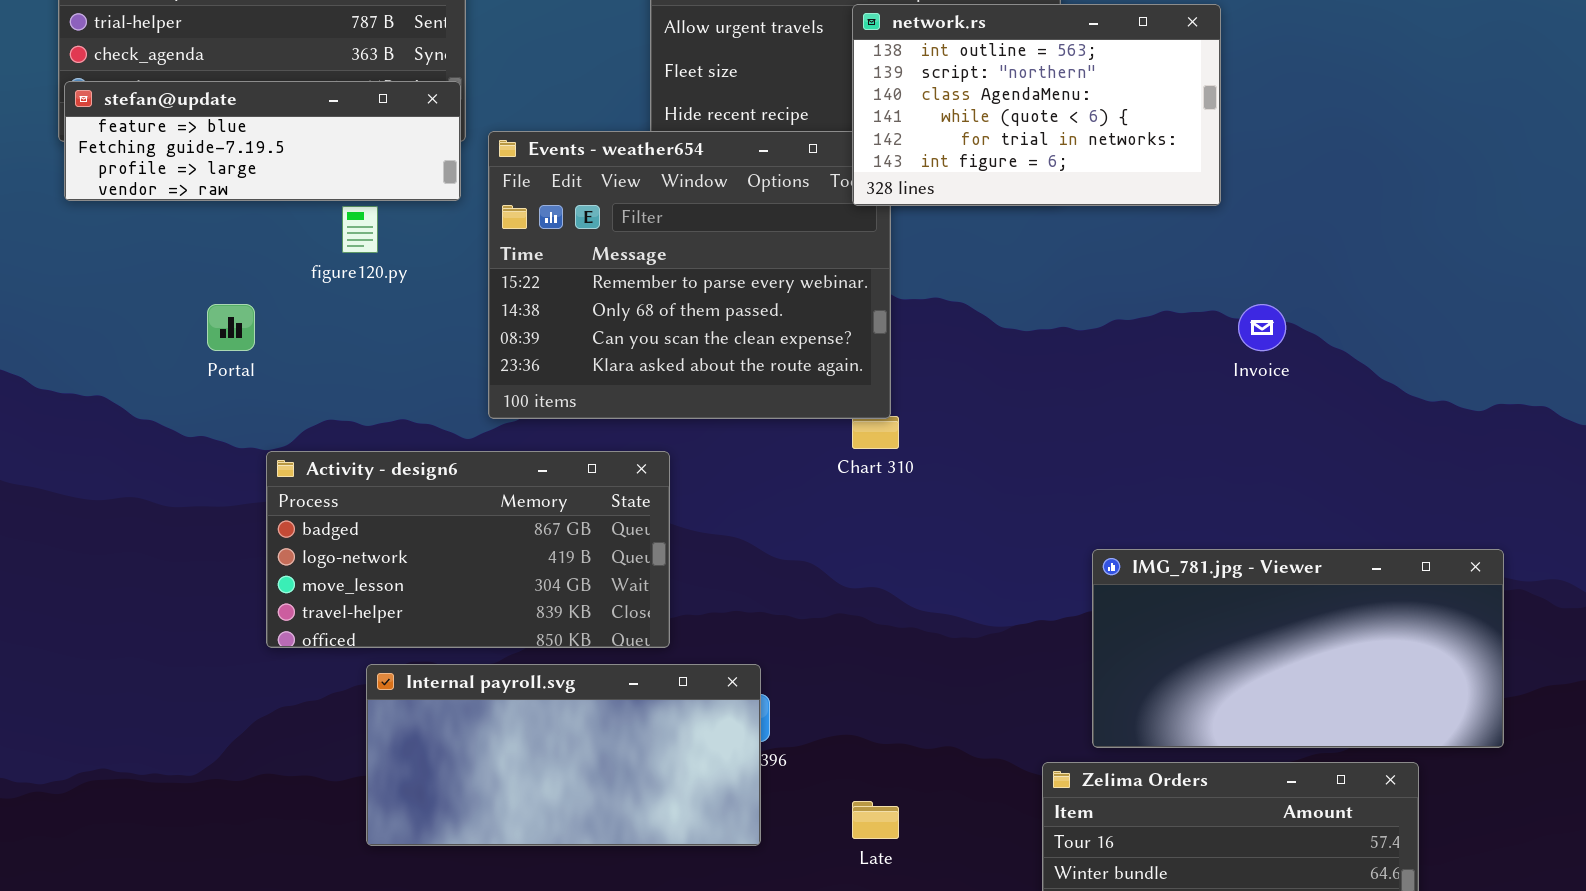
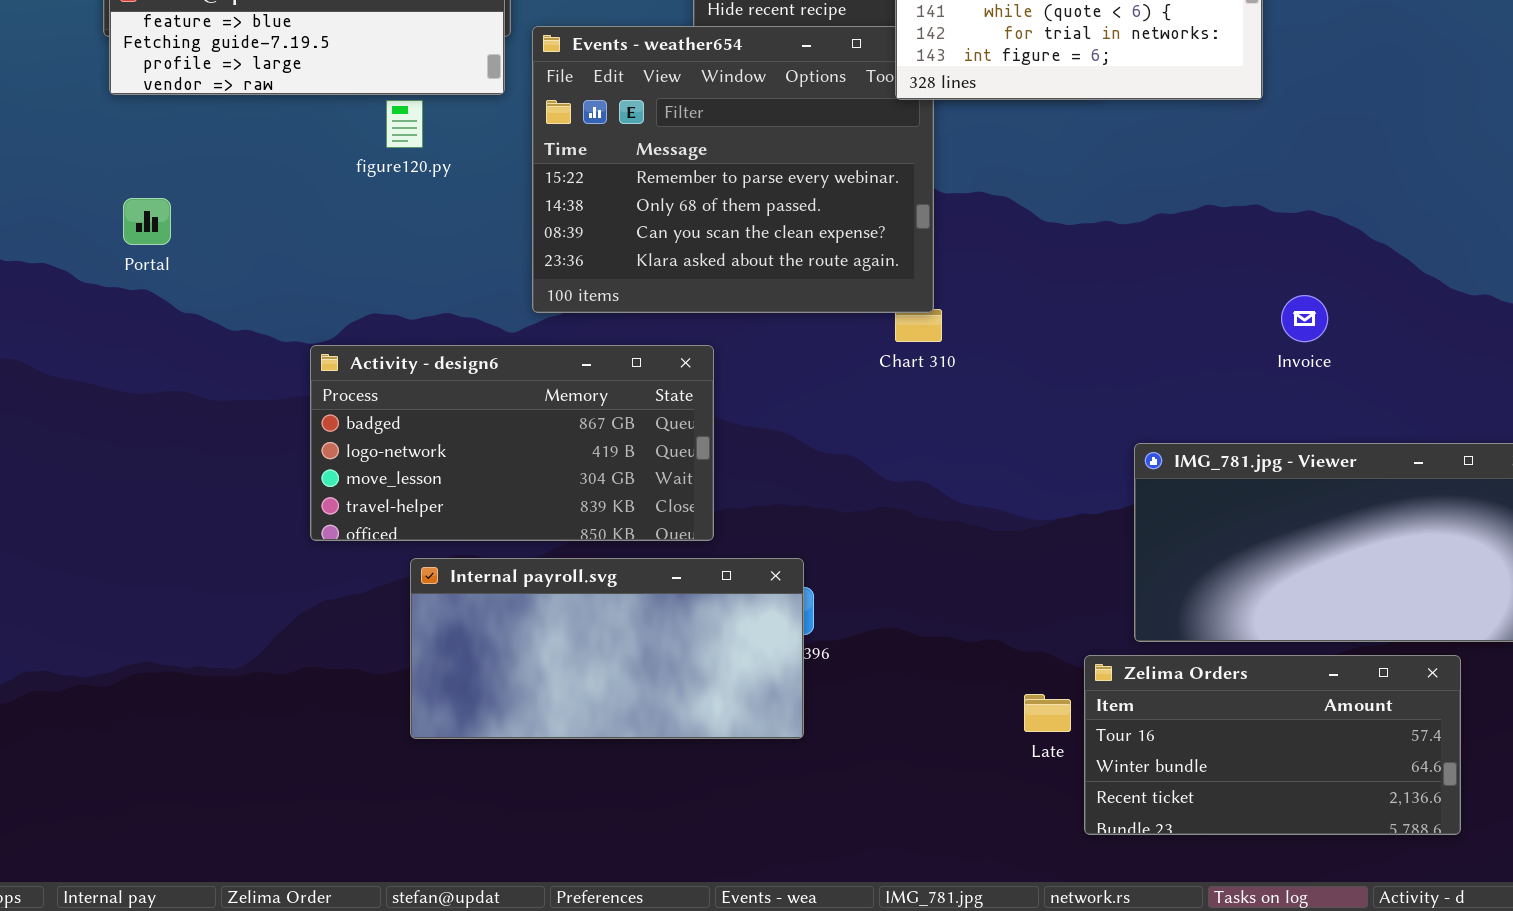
Portal: [207,304,255,351] -> [123,198,171,245], moved
Invoice: [1238,304,1286,351] -> [1281,295,1328,342], moved
Late: [852,801,899,839] -> [1024,694,1071,732], moved

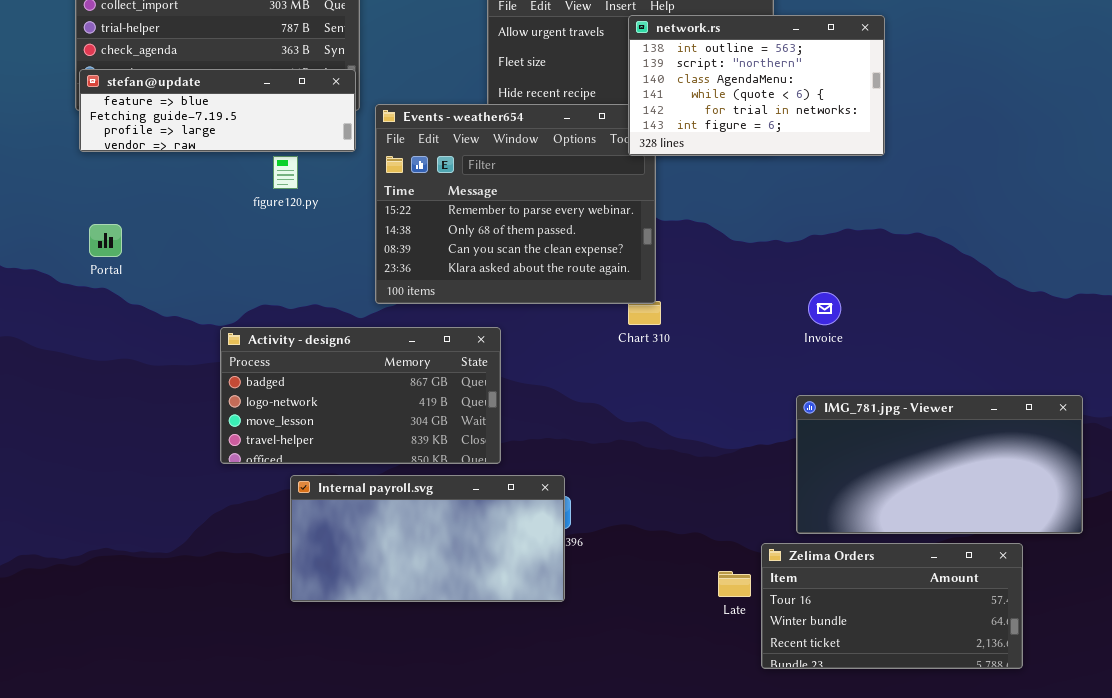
Invoice: [1281,295,1328,342] -> [808,292,841,325], moved

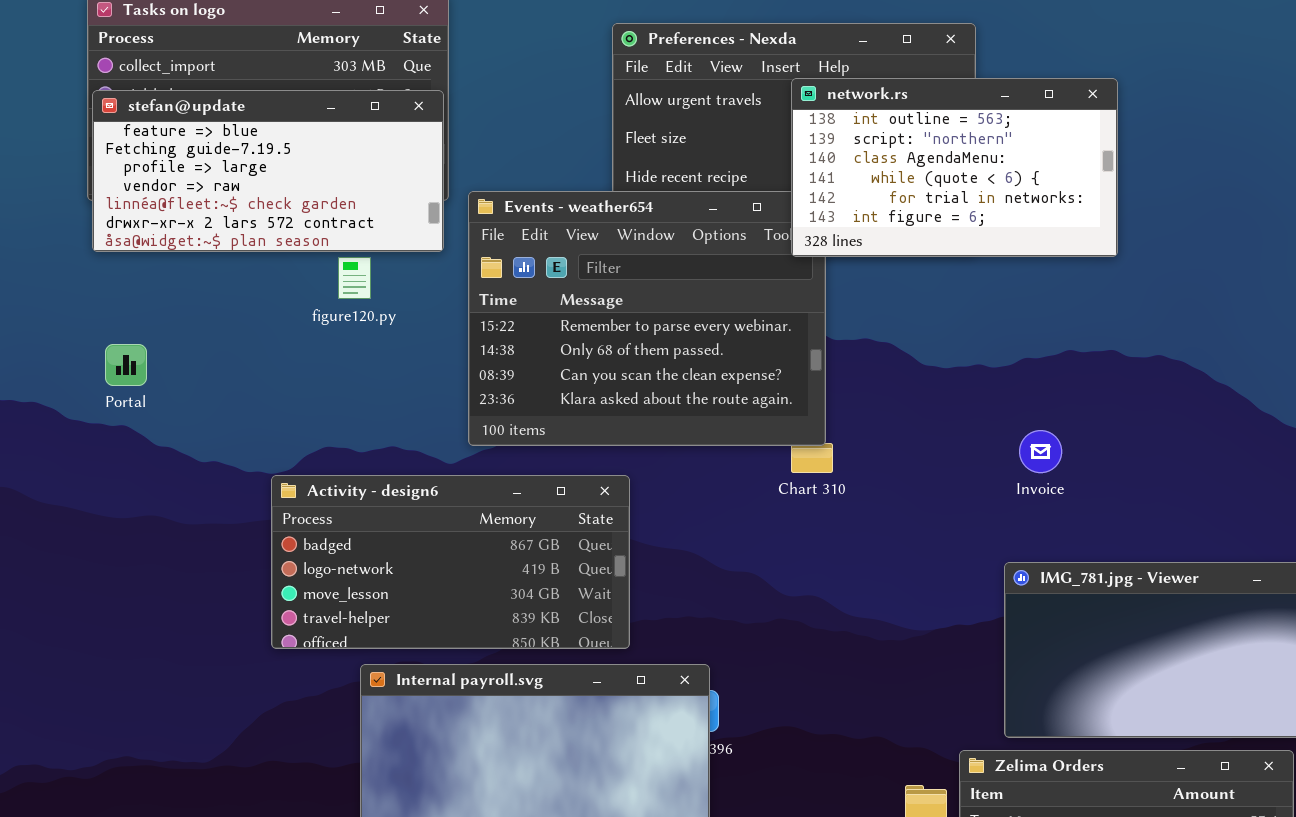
stefan@update: [79,69,356,152] -> [92,90,444,252], resized

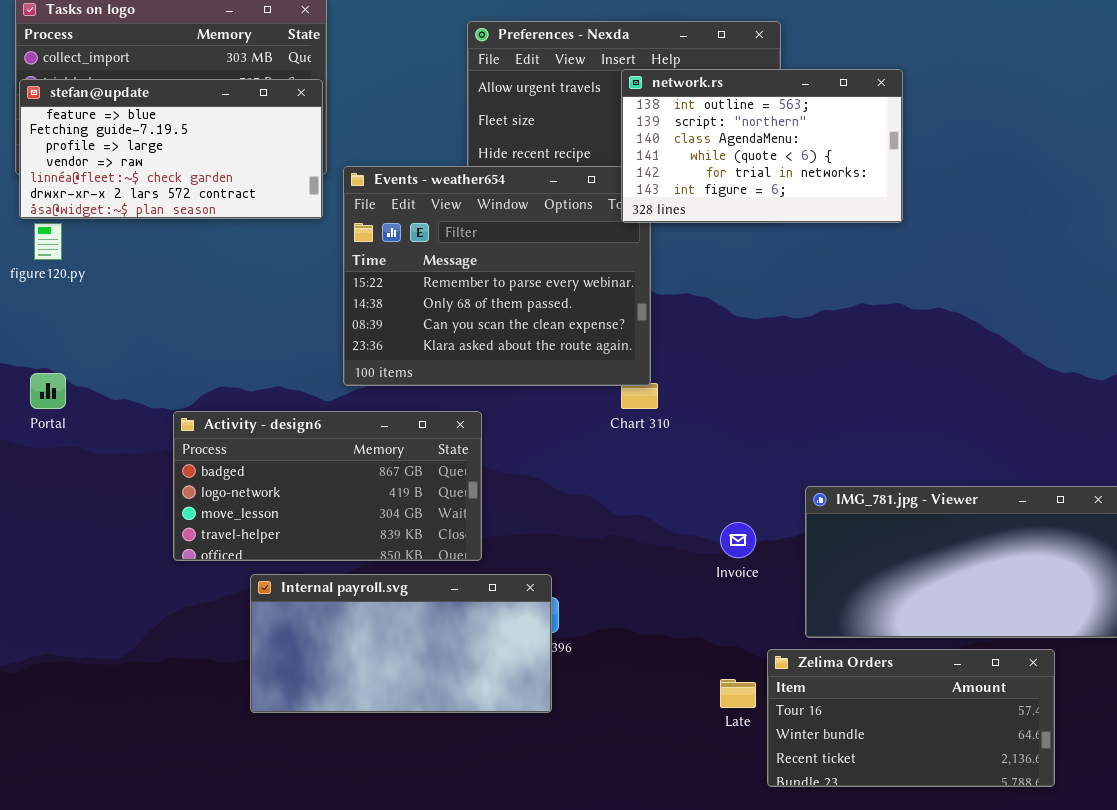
figure120.py: [338,257,371,299] -> [34,223,62,260], moved
Portal: [105,344,147,386] -> [30,373,66,409], moved
Invoice: [1019,430,1062,473] -> [720,522,756,558], moved

